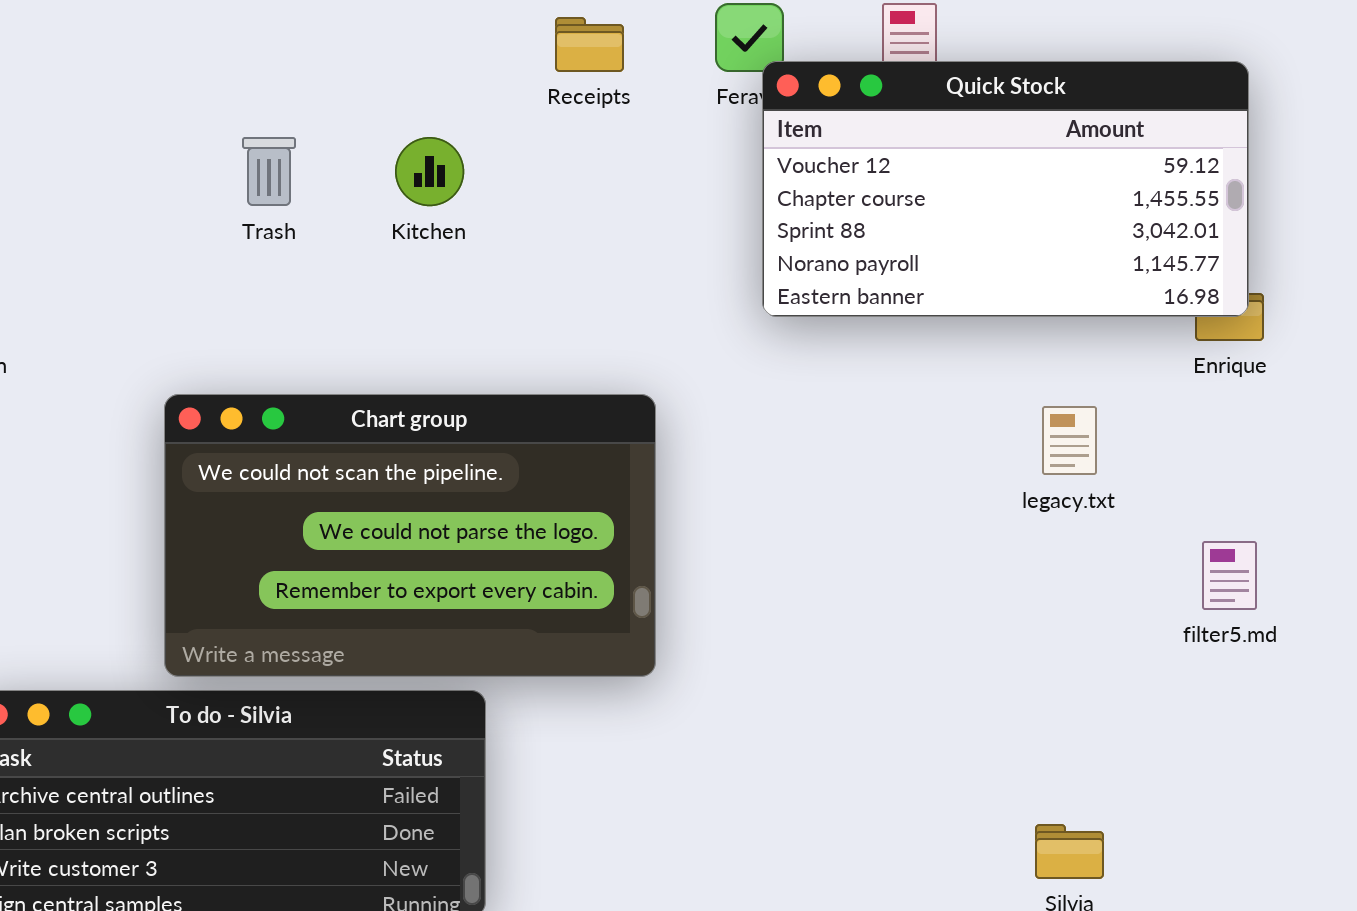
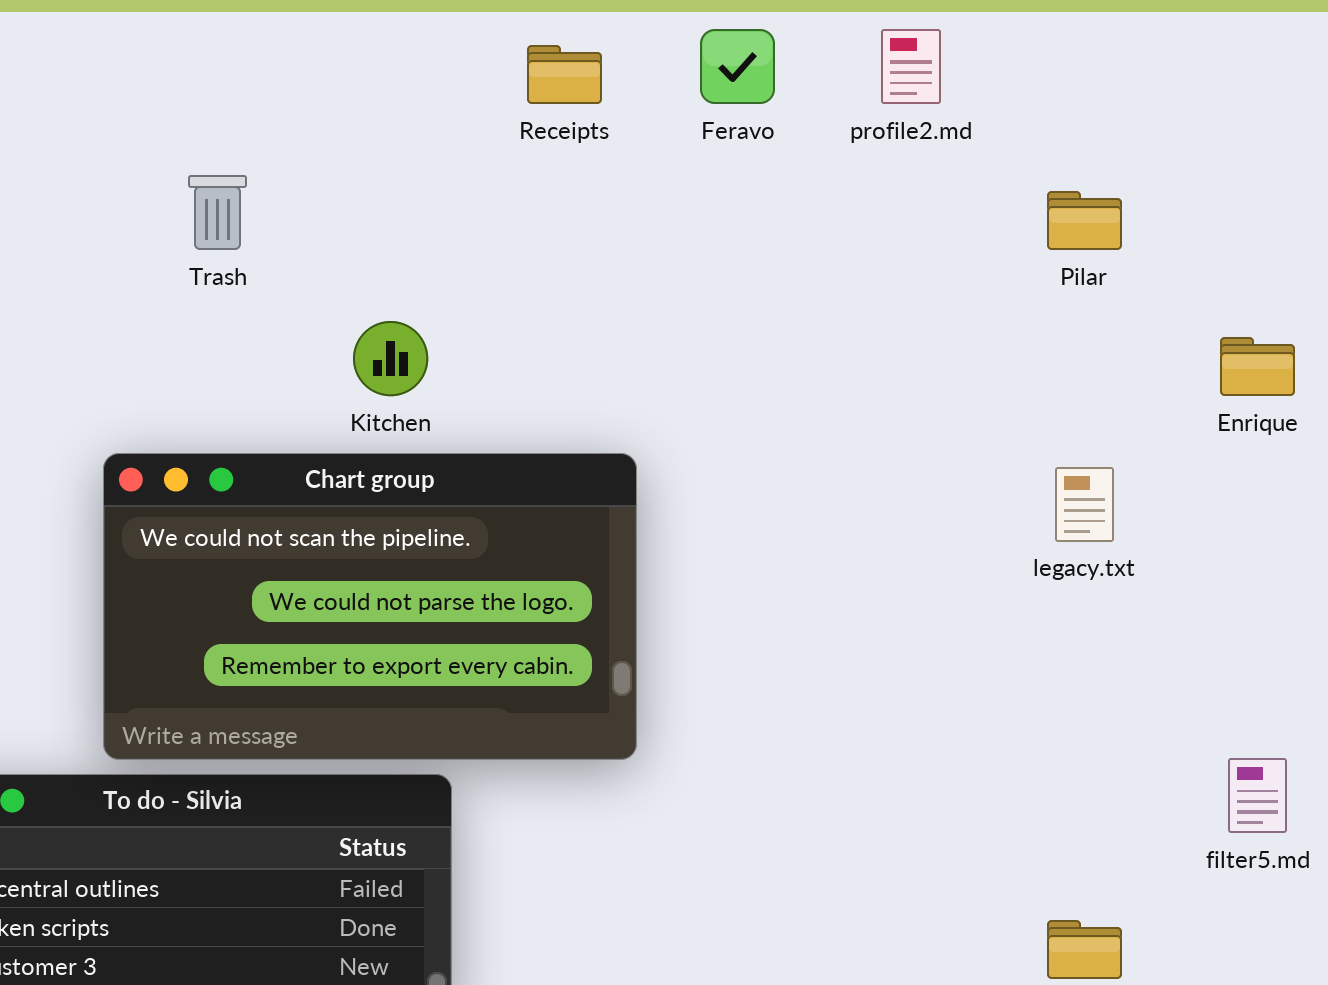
Quick Stock: [762,61,1249,317] -> none, closed
Kitchen: [395,137,464,206] -> [353,321,428,396], moved
filter5.md: [1202,541,1257,610] -> [1228,758,1287,833], moved

